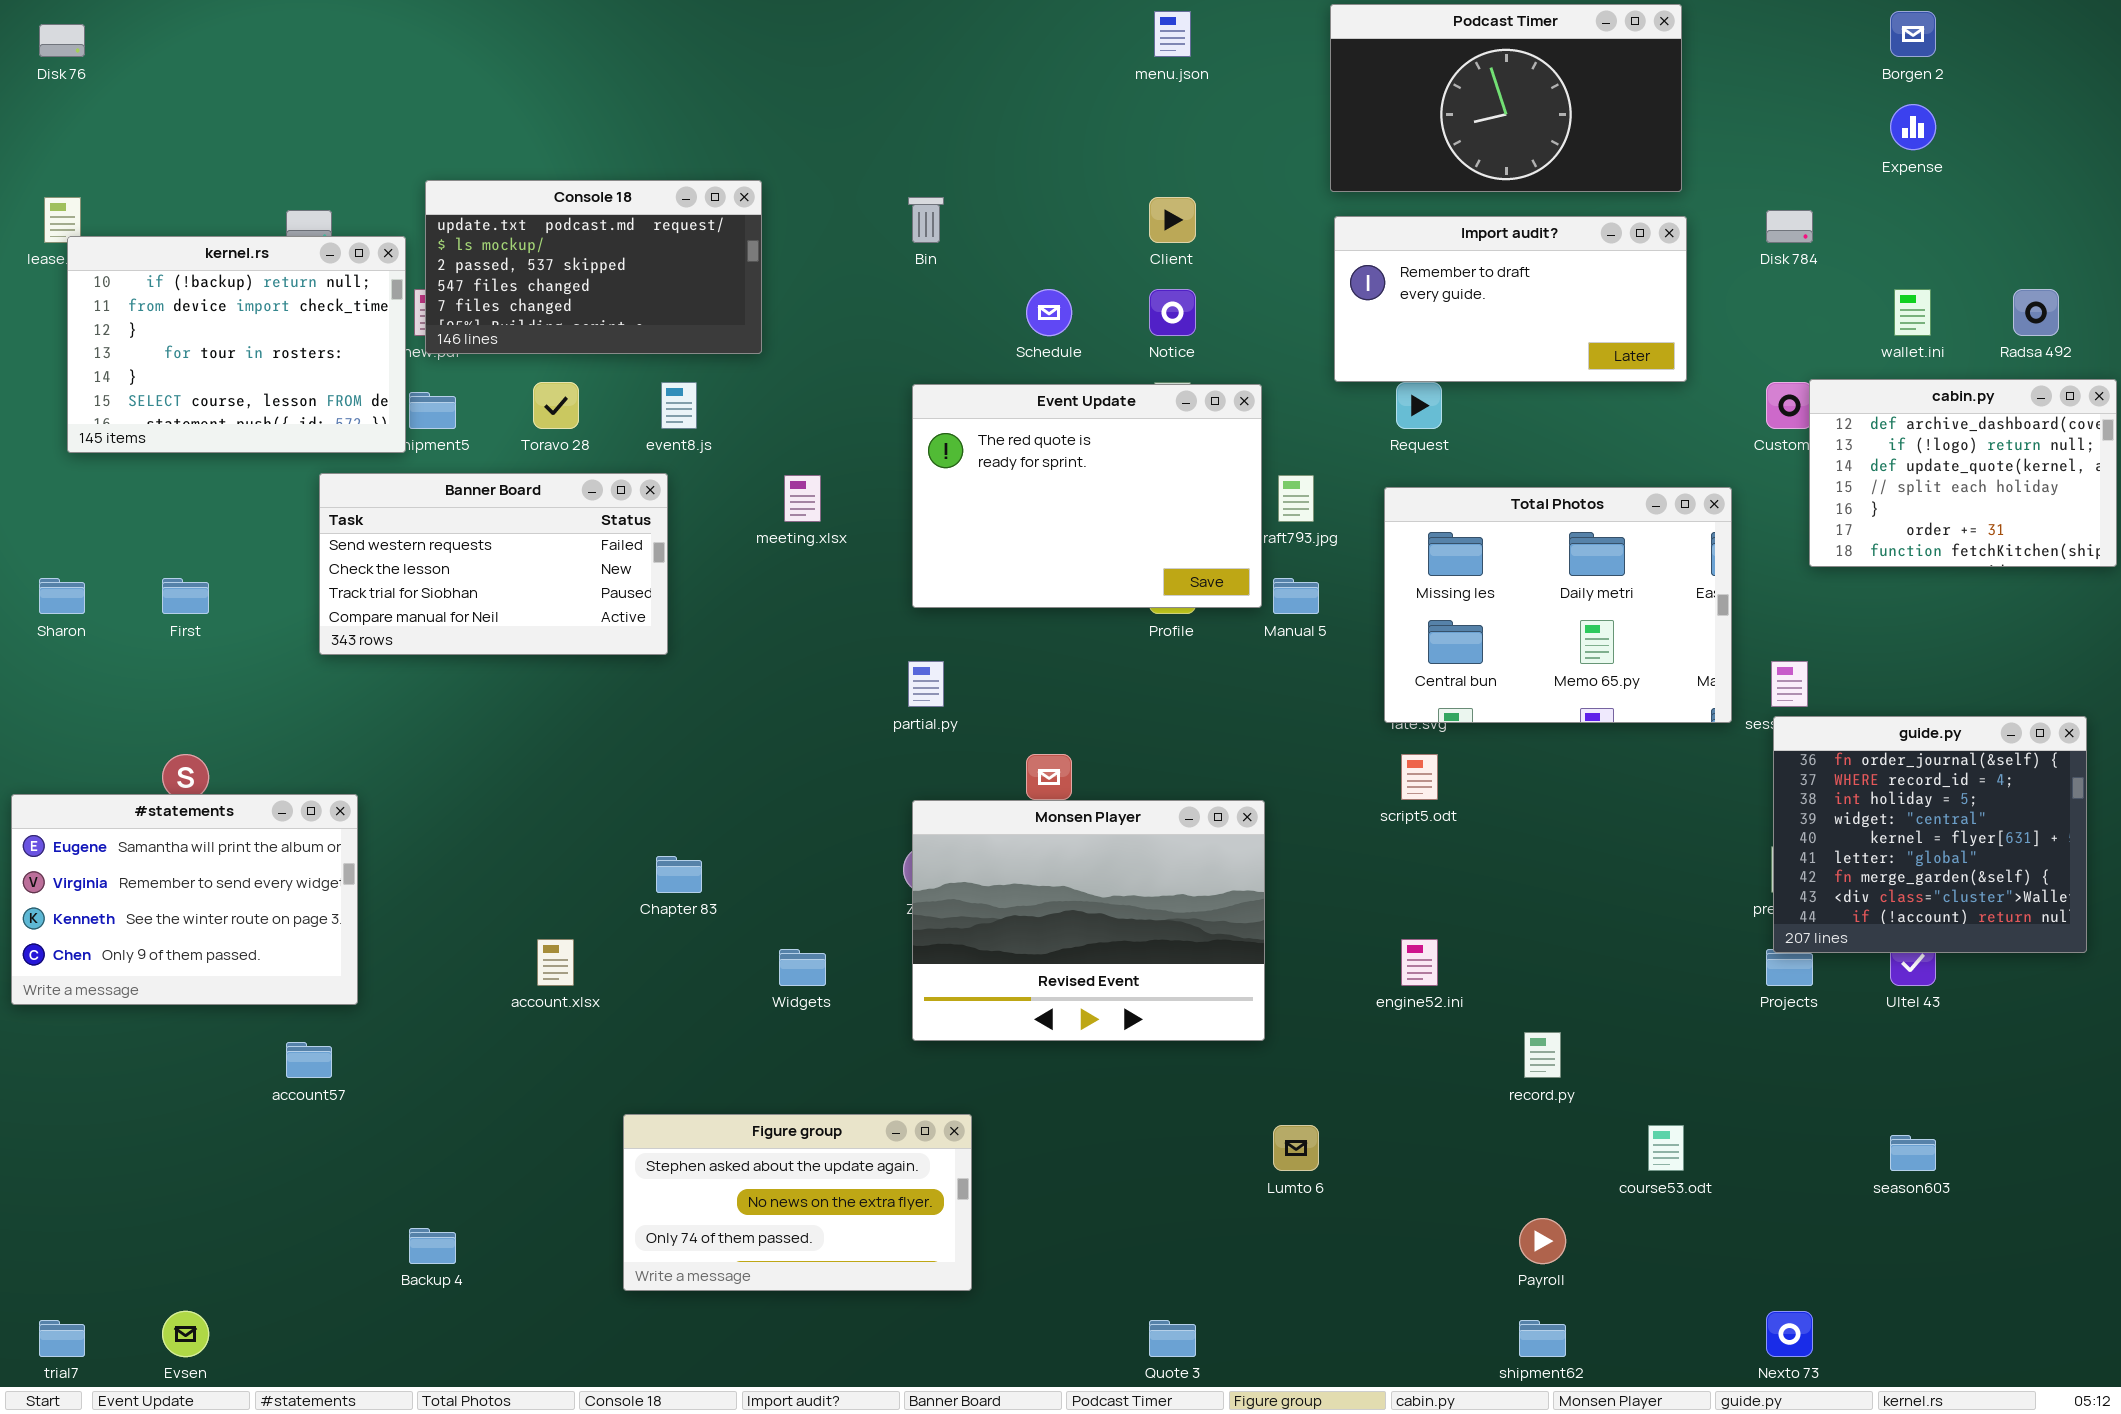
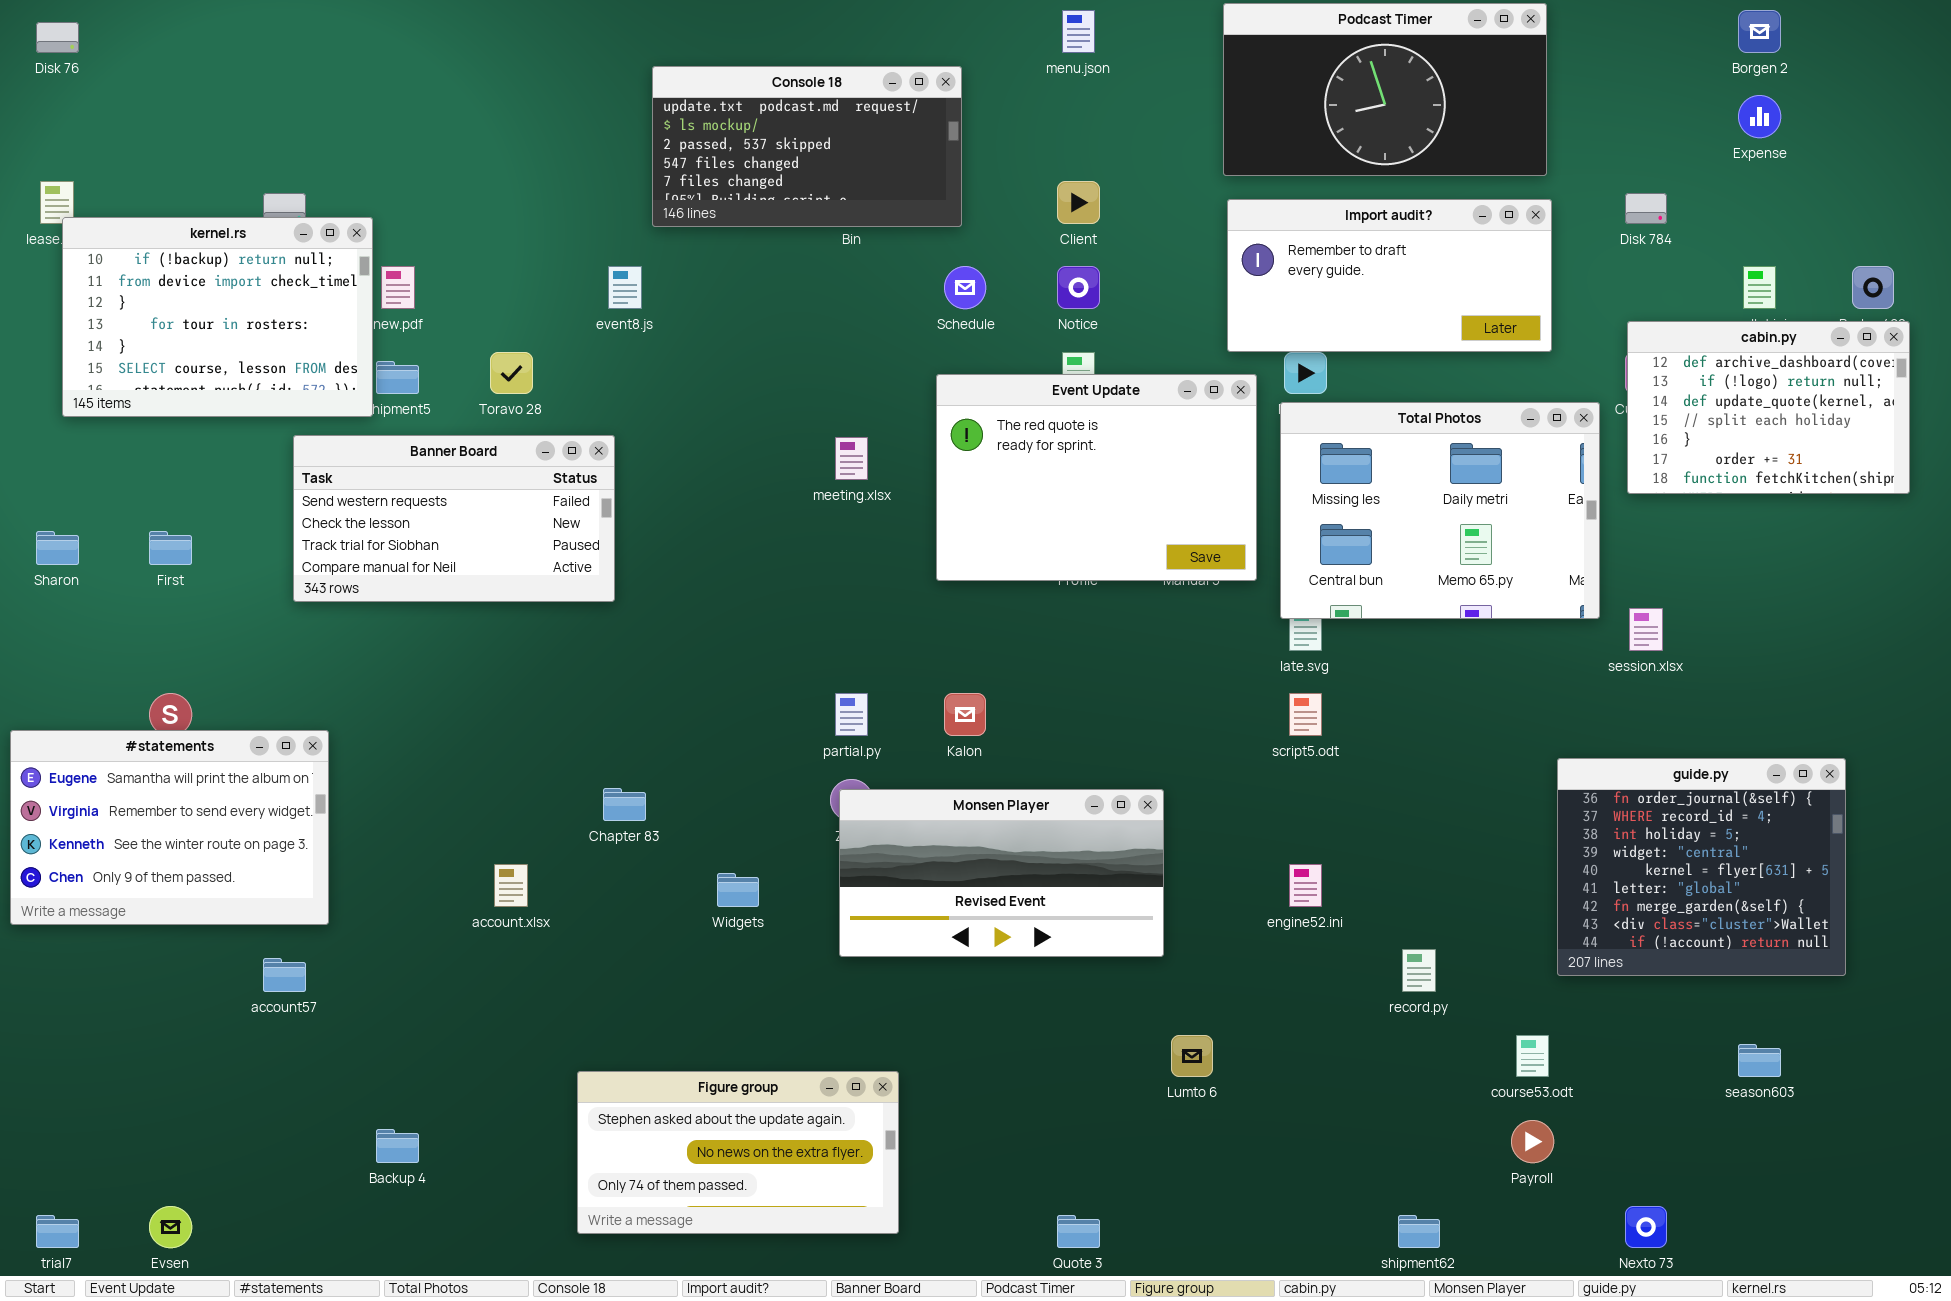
Console 18: [425,180,762,354] -> [652,66,962,227], moved
cabin.py: [1809,379,2117,567] -> [1627,321,1910,494], moved
event8.js: [661,382,697,429] -> [608,266,642,309], moved
Event Update: [912,384,1262,608] -> [936,374,1257,581], moved
meeting.xlsx: [784,475,821,522] -> [835,437,868,480], moved
Total Photos: [1384,487,1732,723] -> [1280,402,1600,619], moved
partial.py: [908,661,944,707] -> [835,693,868,736], moved
guide.py: [1773,716,2087,953] -> [1557,758,1846,976], moved
Monsen Player: [912,800,1265,1041] -> [839,789,1164,957], resized
Figure group: [623,1114,972,1291] -> [577,1071,899,1234], moved
Payroll: [1519,1218,1566,1264] -> [1511,1120,1554,1163], moved

